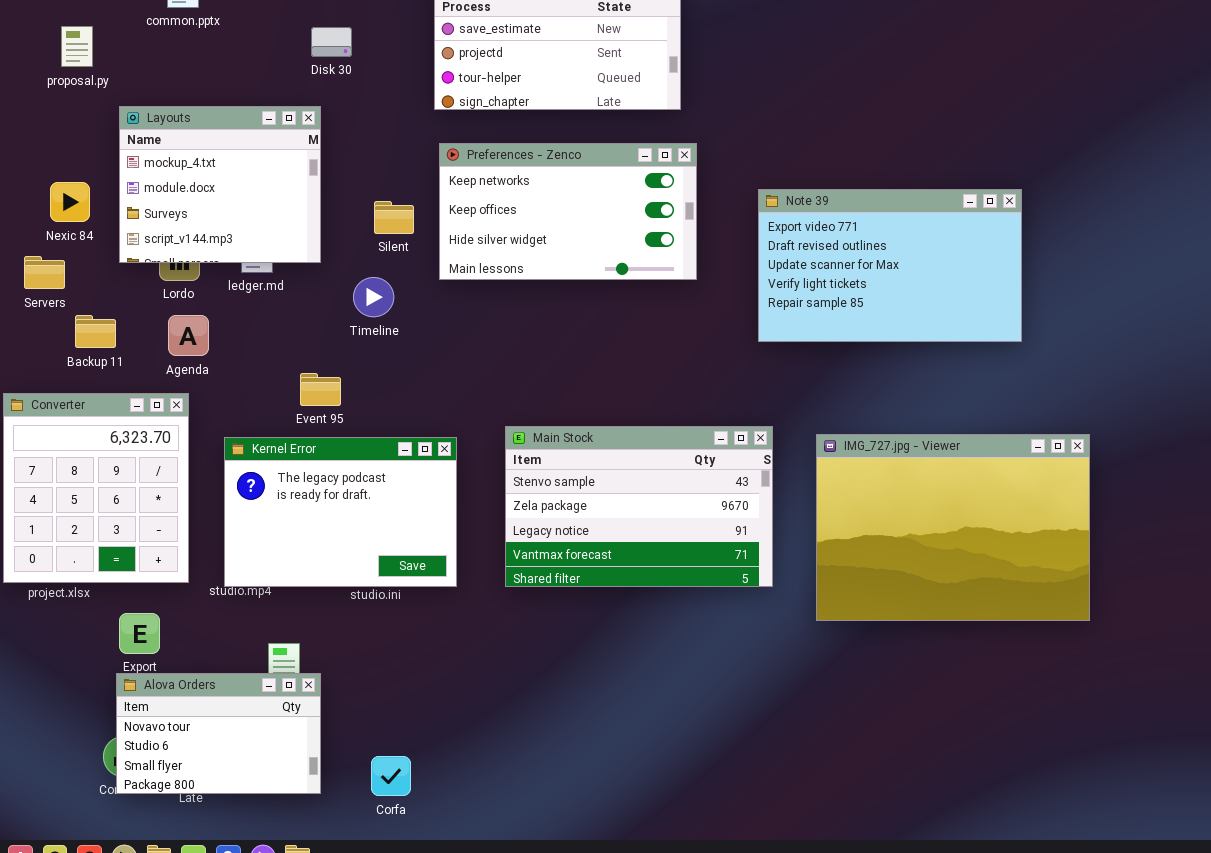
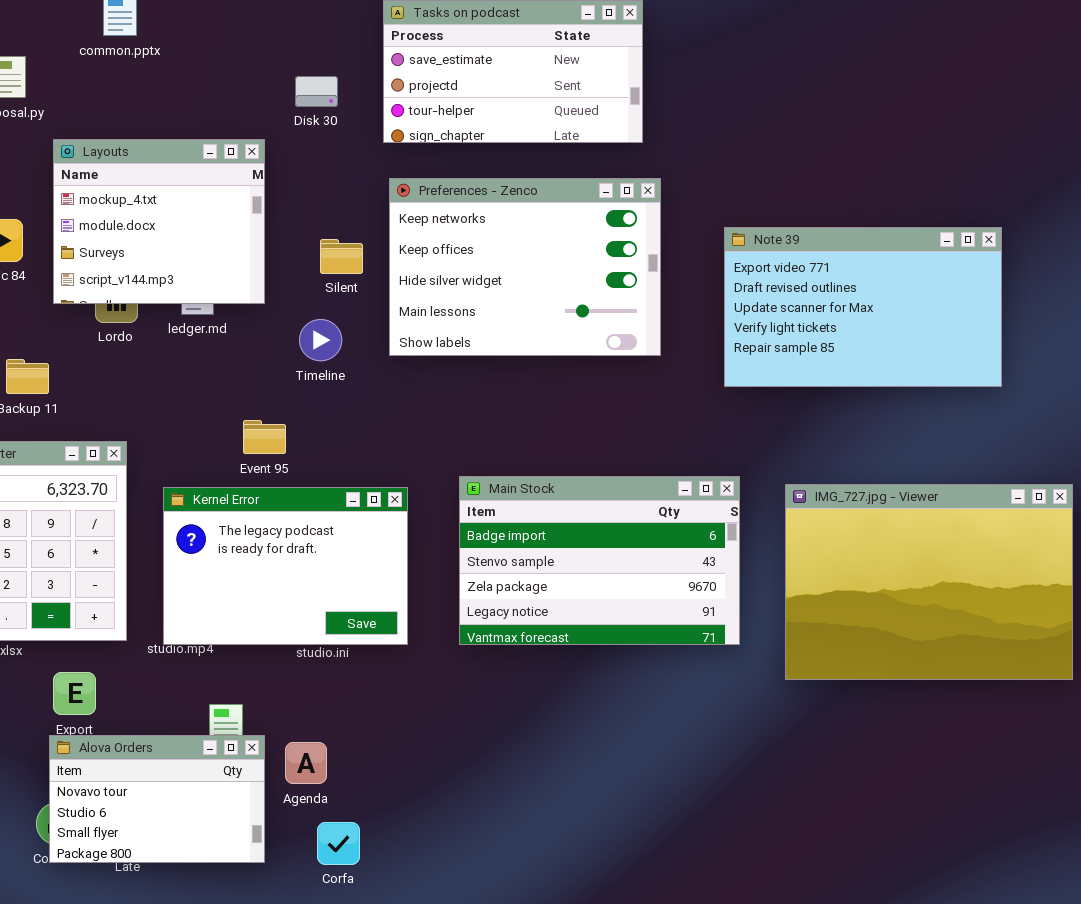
Disk 30: [311,27,352,57] -> [295,76,338,107], moved
Preferences - Zenco: [439,143,697,280] -> [389,178,661,356], resized
Agenda: [168,315,209,356] -> [285,742,327,784], moved
Main Stock: [505,426,773,587] -> [459,476,740,645], scrolled up 1 row

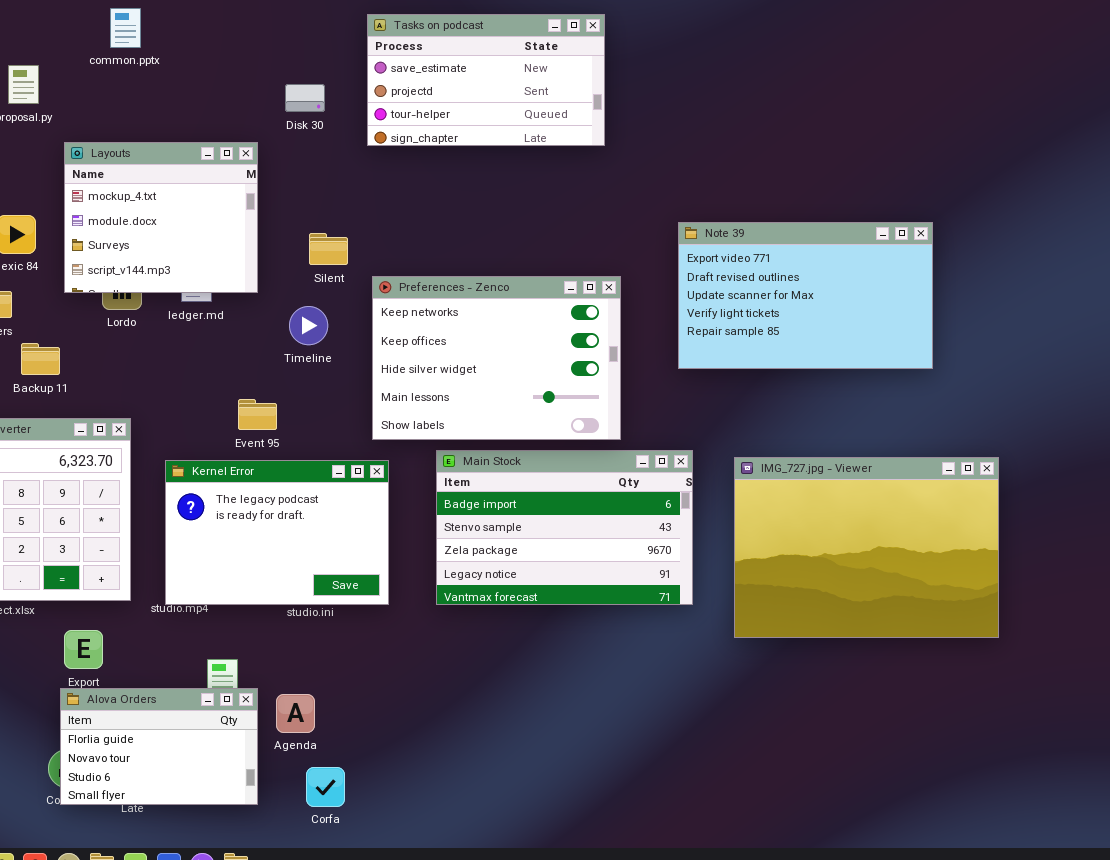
Preferences - Zenco: [389,178,661,356] -> [372,276,621,440], moved
Alova Orders: [49,735,265,863] -> [60,688,258,805], scrolled up 1 row

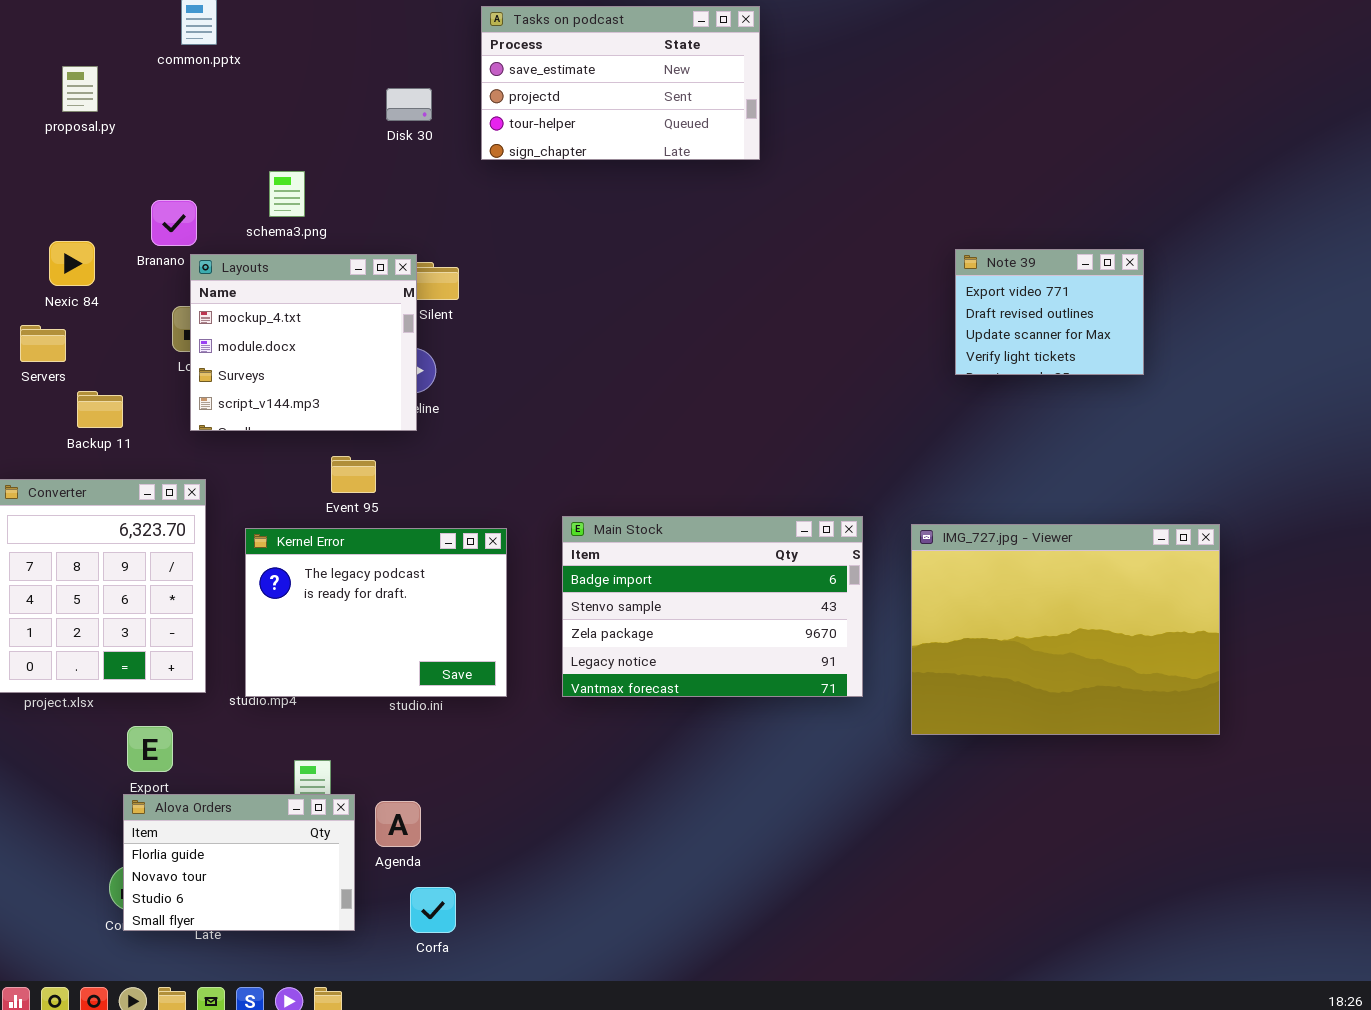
Layouts: [64,142,258,293] -> [190,254,417,431], moved
Note 39: [678,222,933,369] -> [955,249,1144,375], resized
Preferences - Zenco: [372,276,621,440] -> none, closed

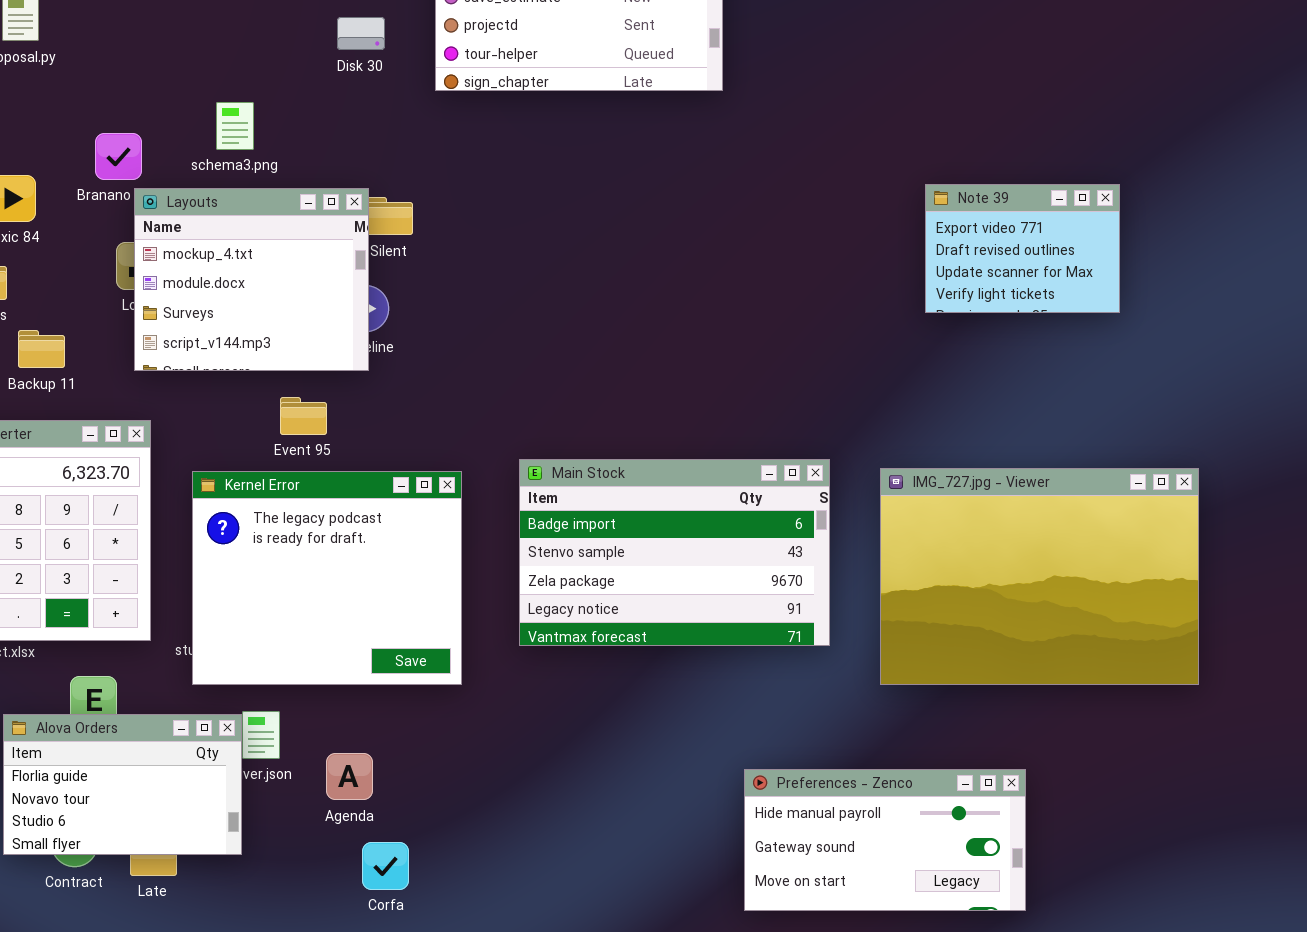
Kernel Error: [245,528,507,697] -> [192,471,462,685], resized
Alova Orders: [123,794,355,931] -> [3,714,242,855], moved
Preferences - Zenco: none -> [744,769,1026,911], opened

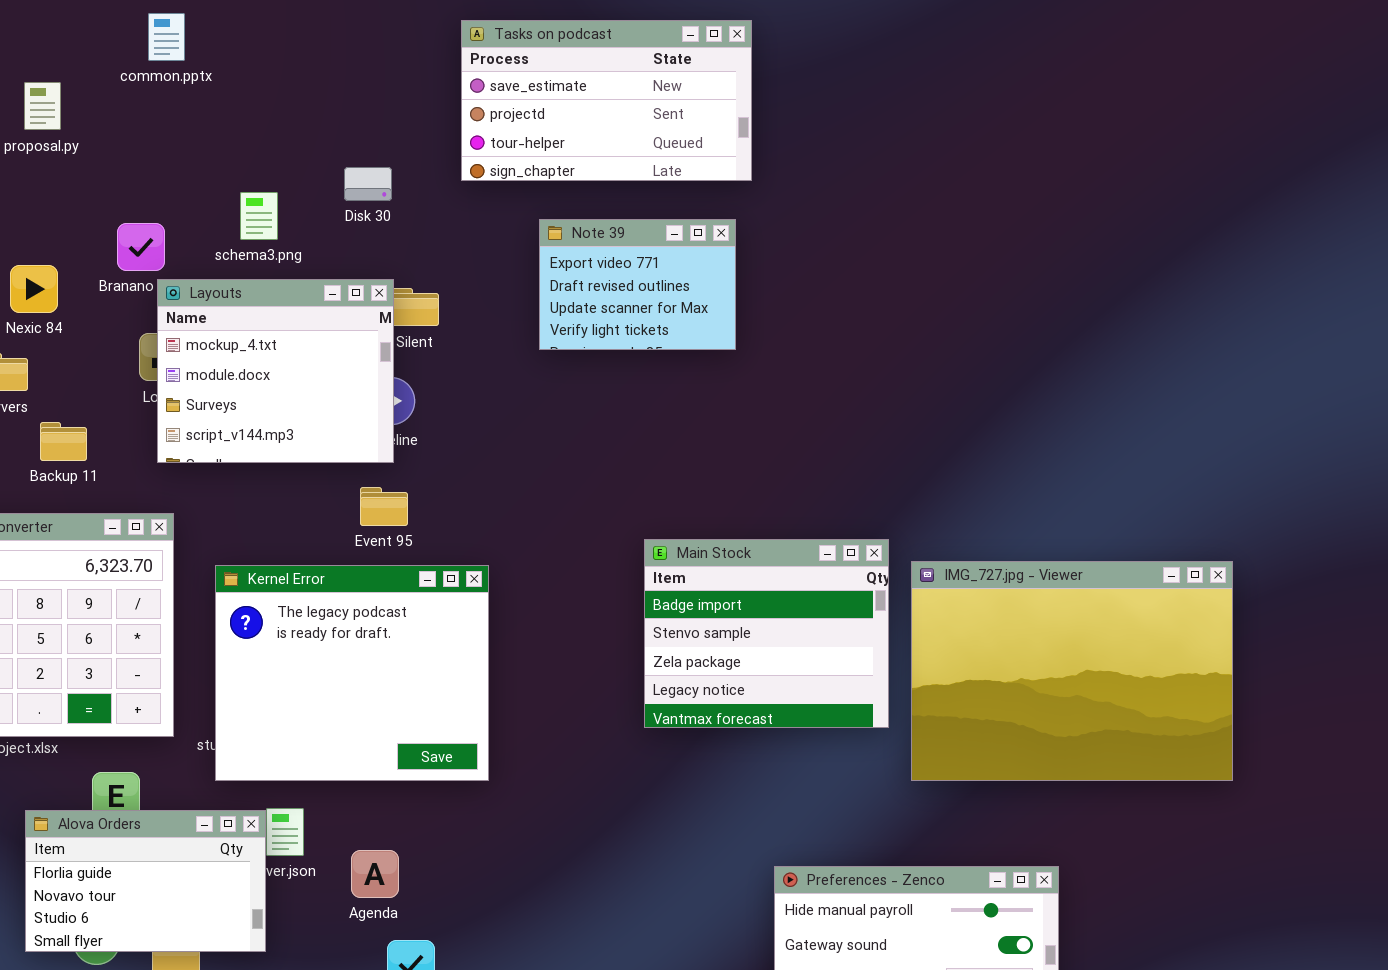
Disk 30: [337,17,385,50] -> [344,167,392,201], moved
Note 39: [925,184,1120,313] -> [539,219,736,350], moved
Event 95: [280,397,327,435] -> [360,487,408,526], moved
Main Stock: [519,459,830,646] -> [644,539,889,728], moved, resized

